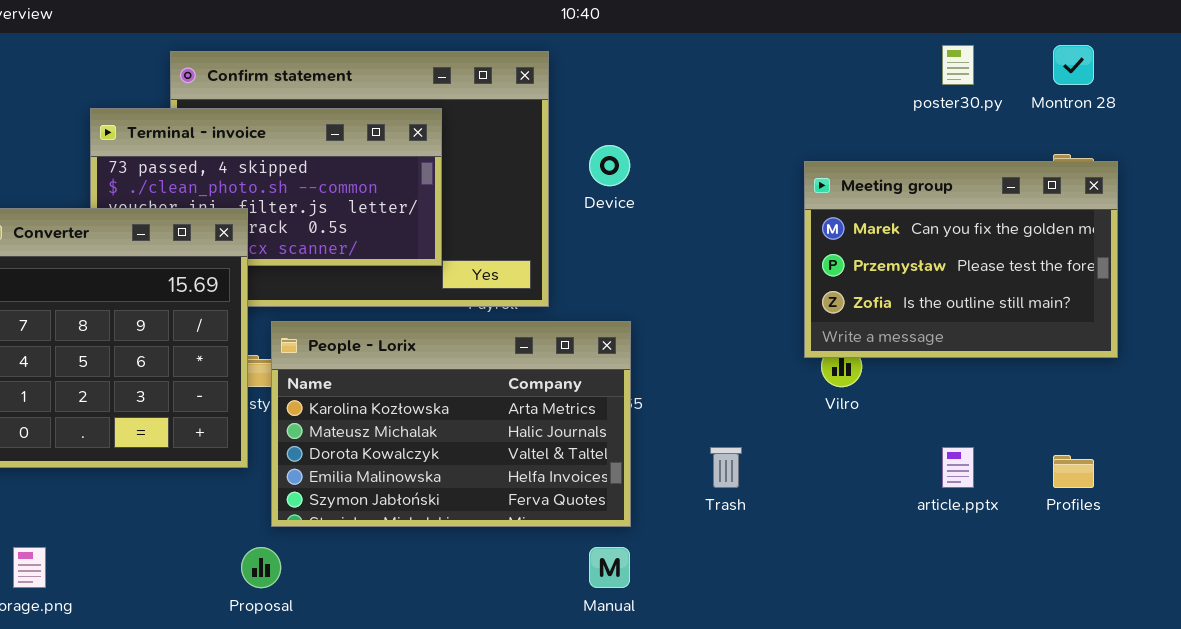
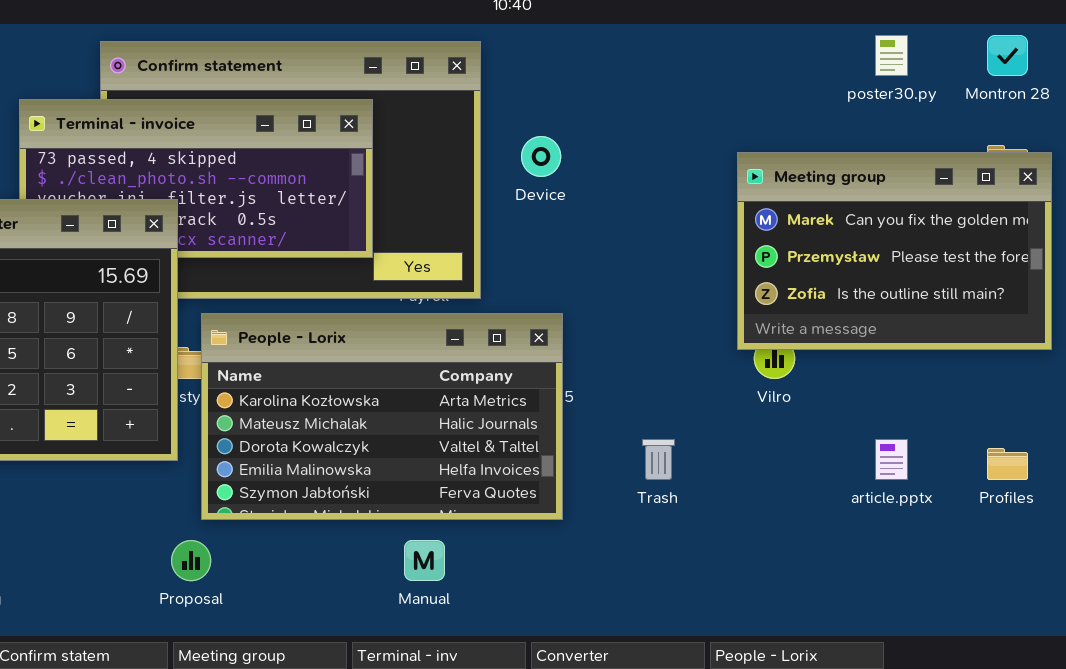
Manual: [589,547,630,588] -> [404,540,445,581], moved

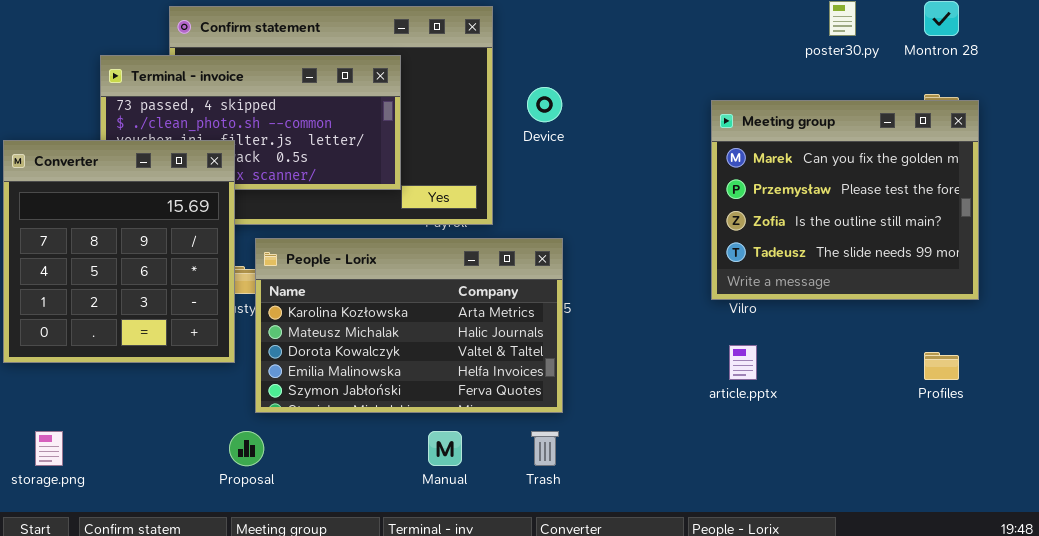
Meeting group: [737,152,1052,350] -> [711,100,979,300], resized
Trash: [642,439,675,480] -> [531,431,559,466], moved
article.pptx: [875,439,908,480] -> [729,345,757,380], moved

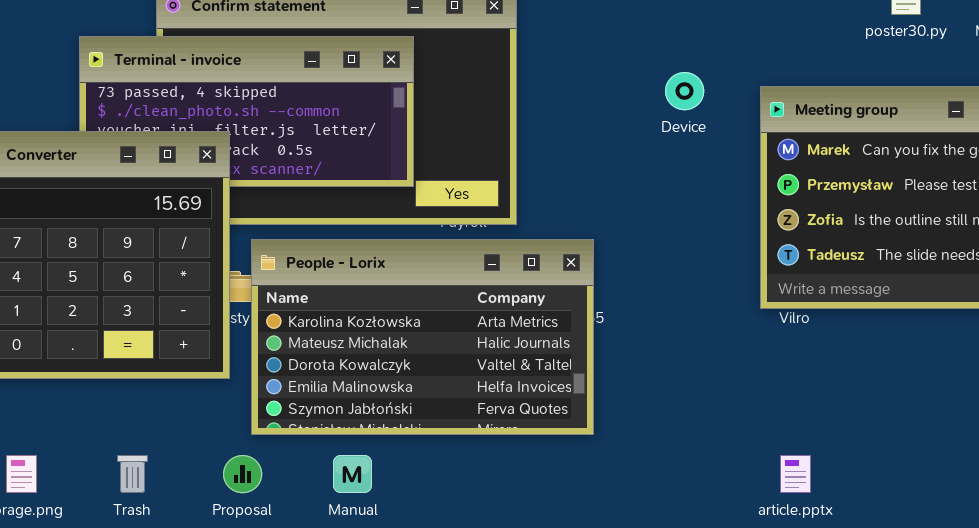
Device: [527,87,562,122] -> [665,72,704,110], moved
article.pptx: [729,345,757,380] -> [780,455,811,493], moved
Manual: [428,431,462,466] -> [333,455,372,493], moved
Trash: [531,431,559,466] -> [117,455,148,493], moved

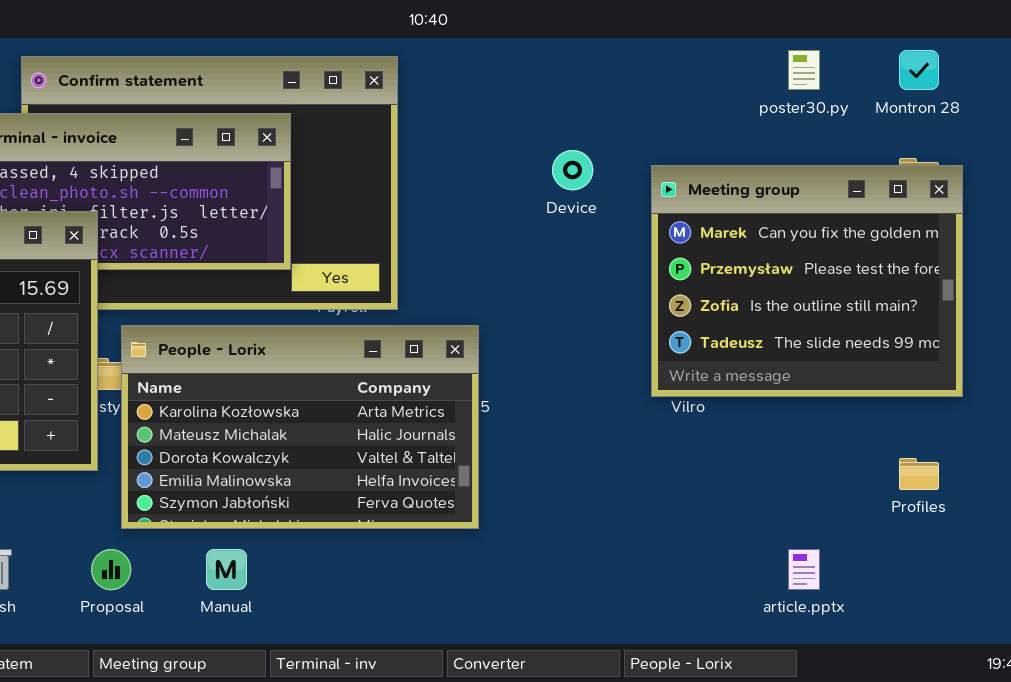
article.pptx: [780,455,811,493] -> [788,549,820,590], moved

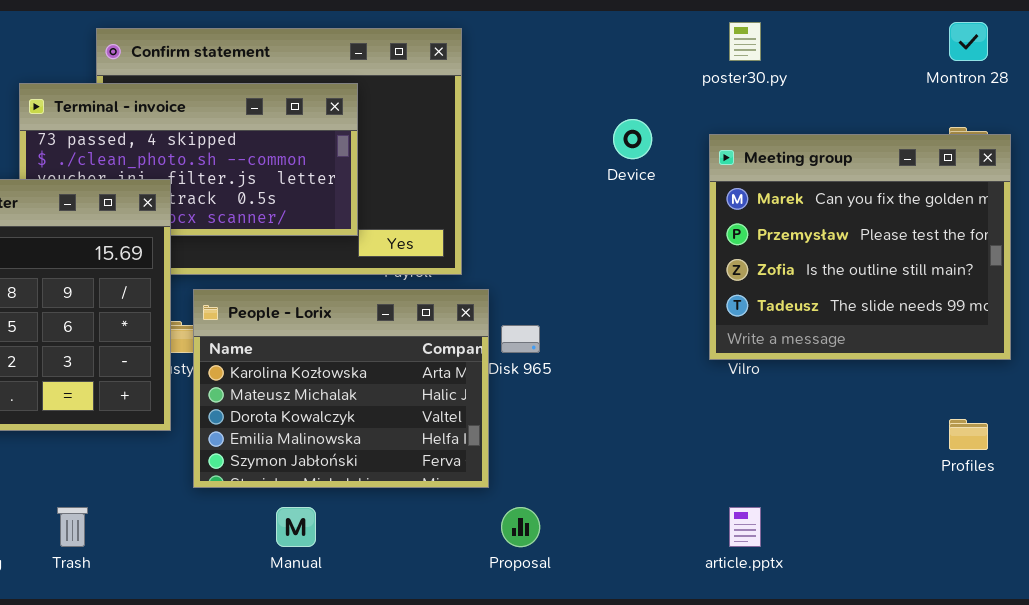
poster30.py: [788,50,820,90] -> [729,22,761,61], moved
People - Lorix: [121,325,479,529] -> [193,289,489,488], resized
Proposal: [91,549,131,590] -> [501,507,540,547], moved
article.pptx: [788,549,820,590] -> [729,507,761,547], moved

